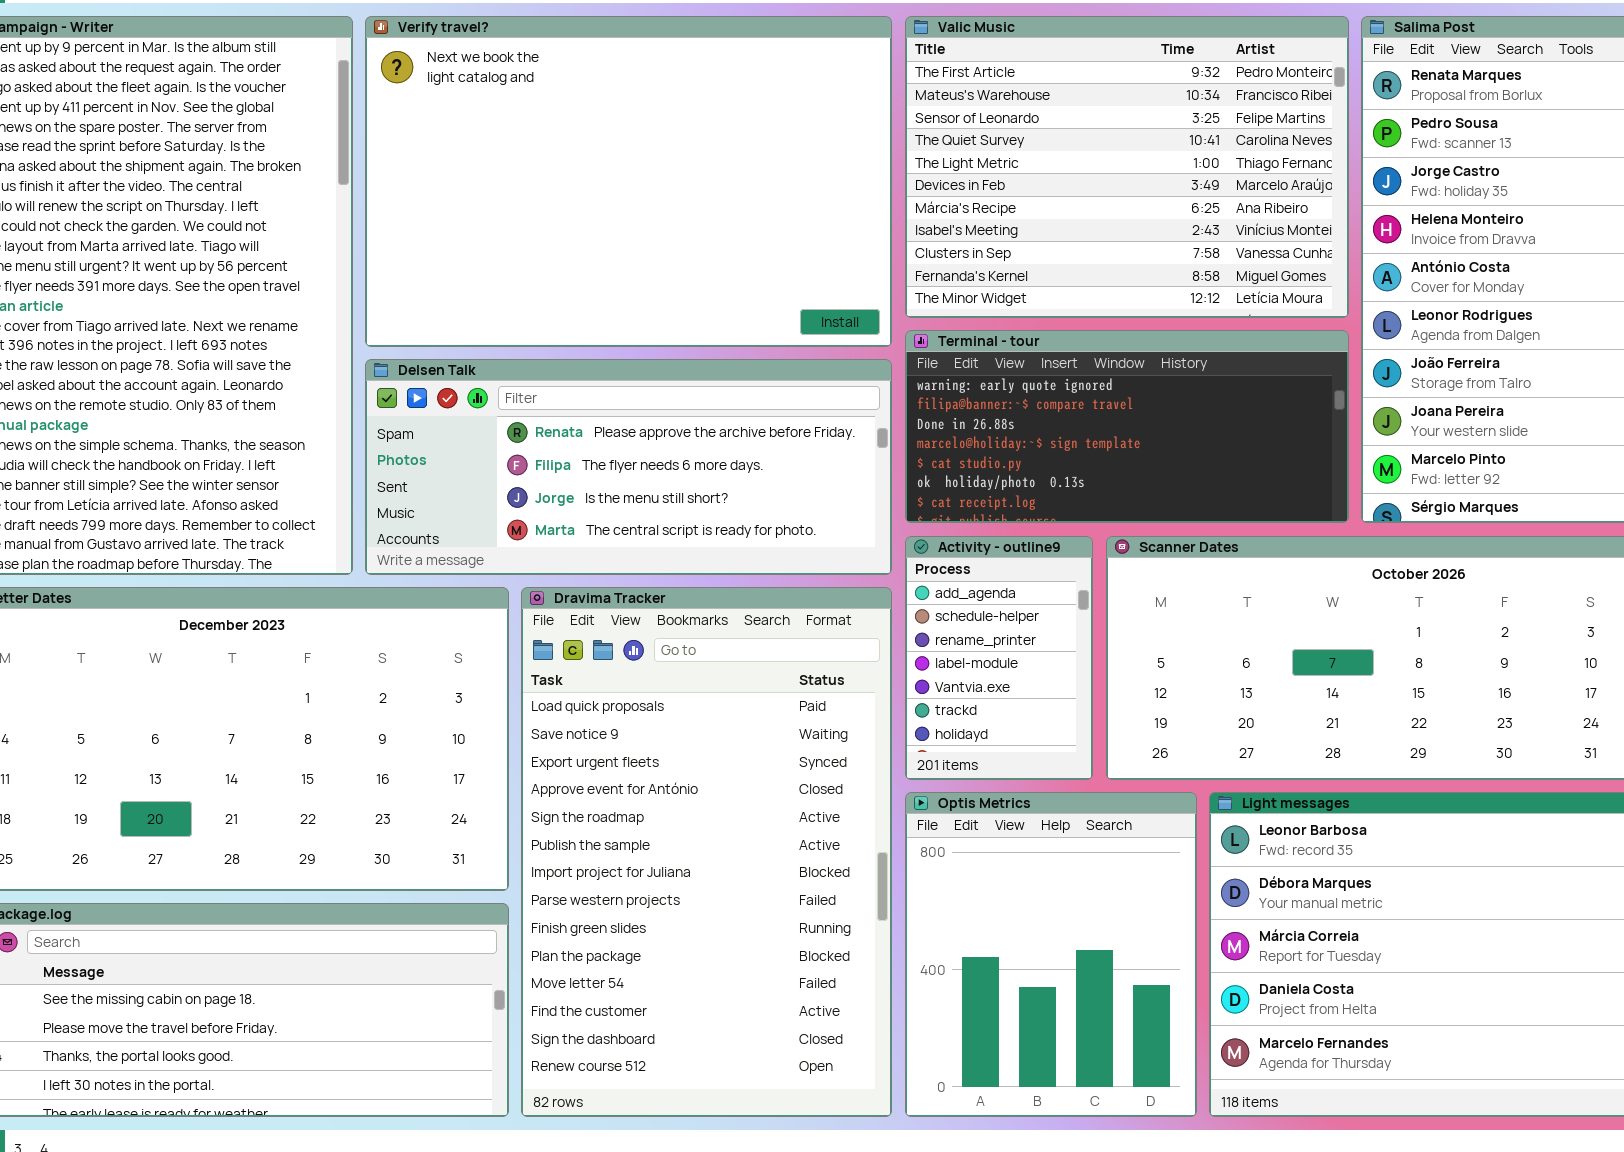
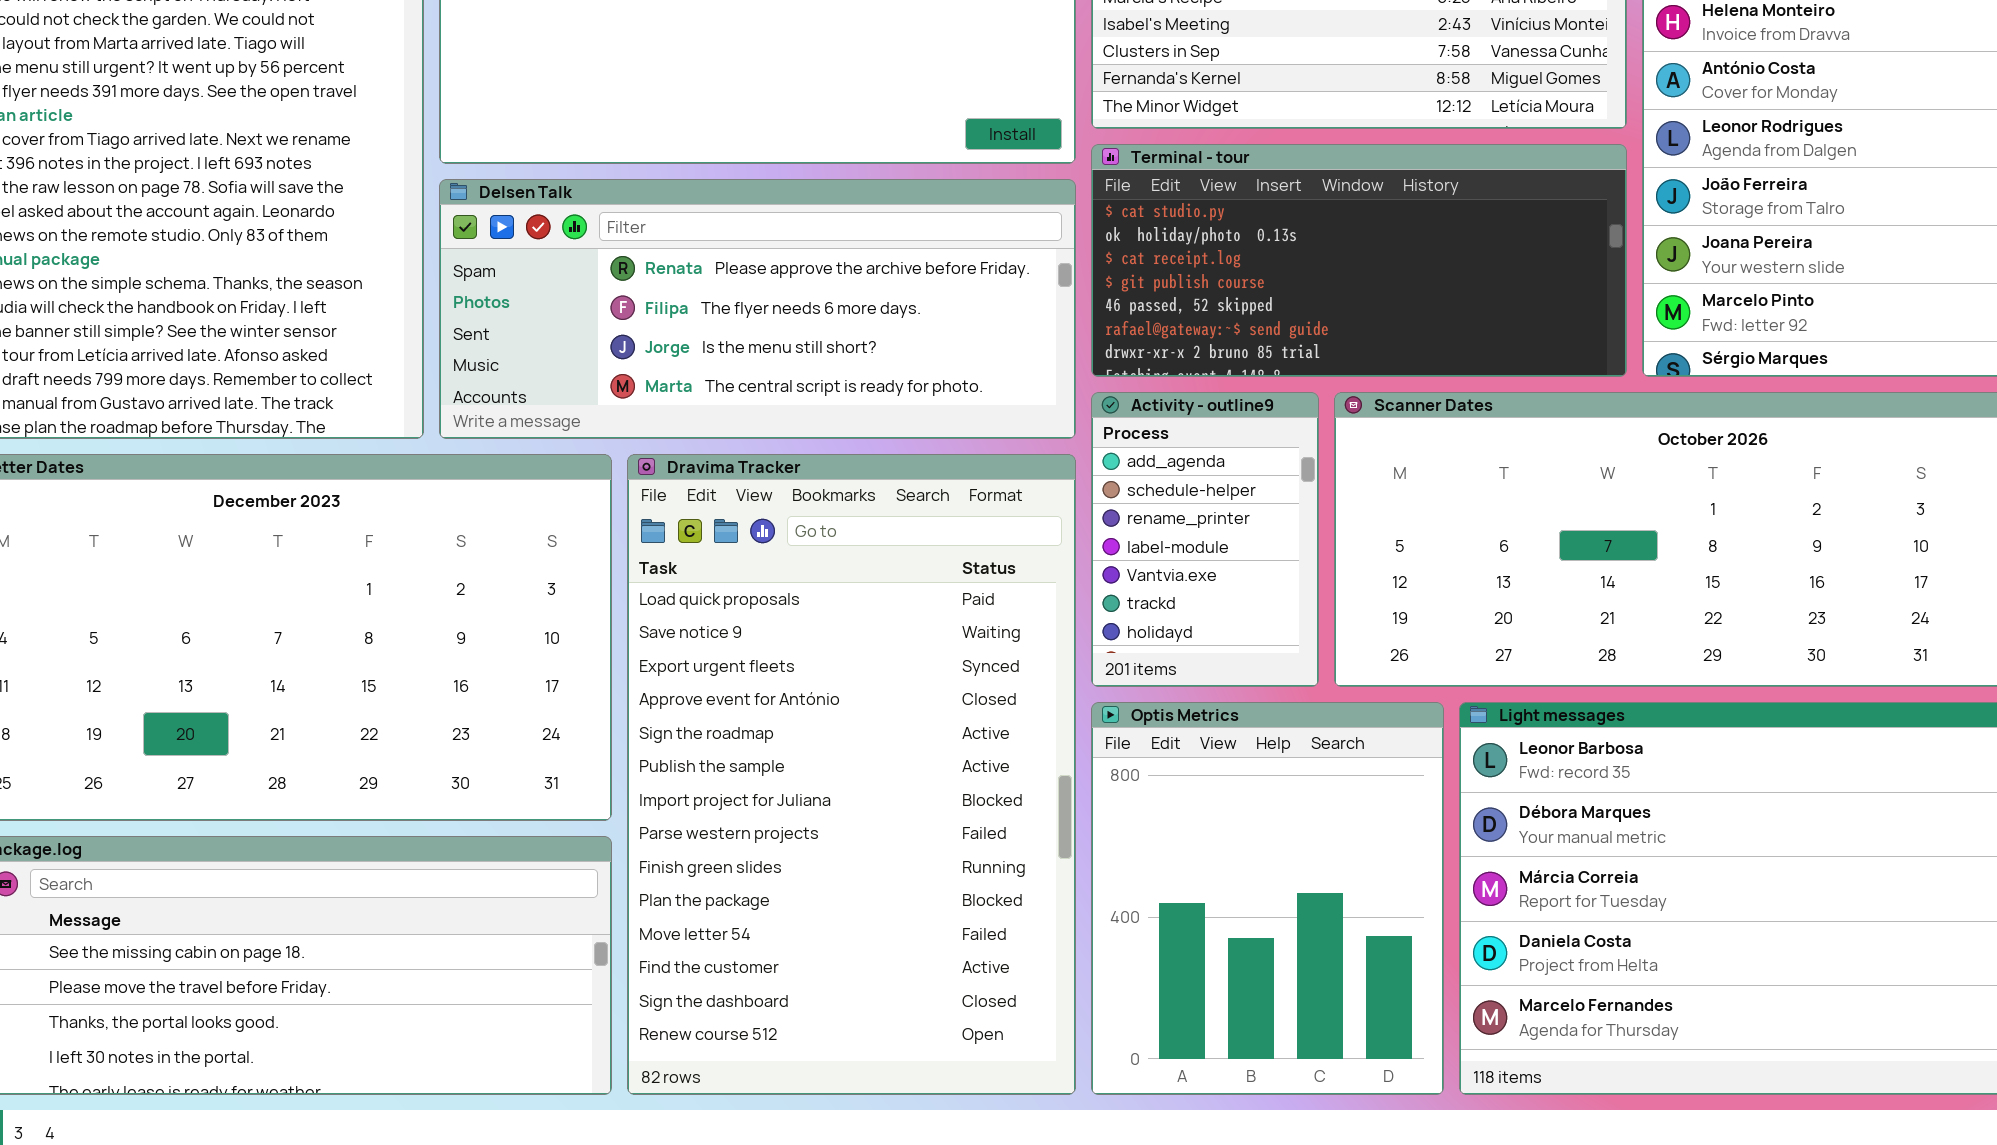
Terminal - tour: [905,330,1349,523] -> [1091,144,1627,377], scrolled down 4 rows

